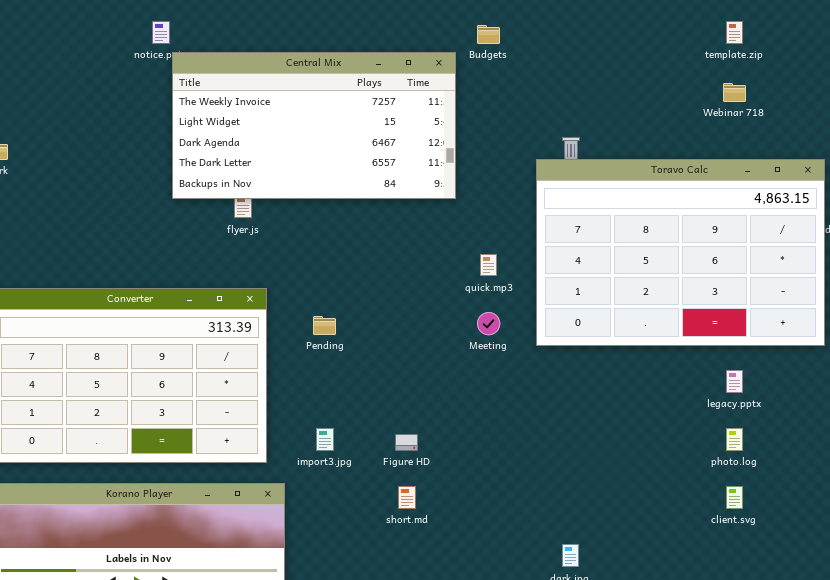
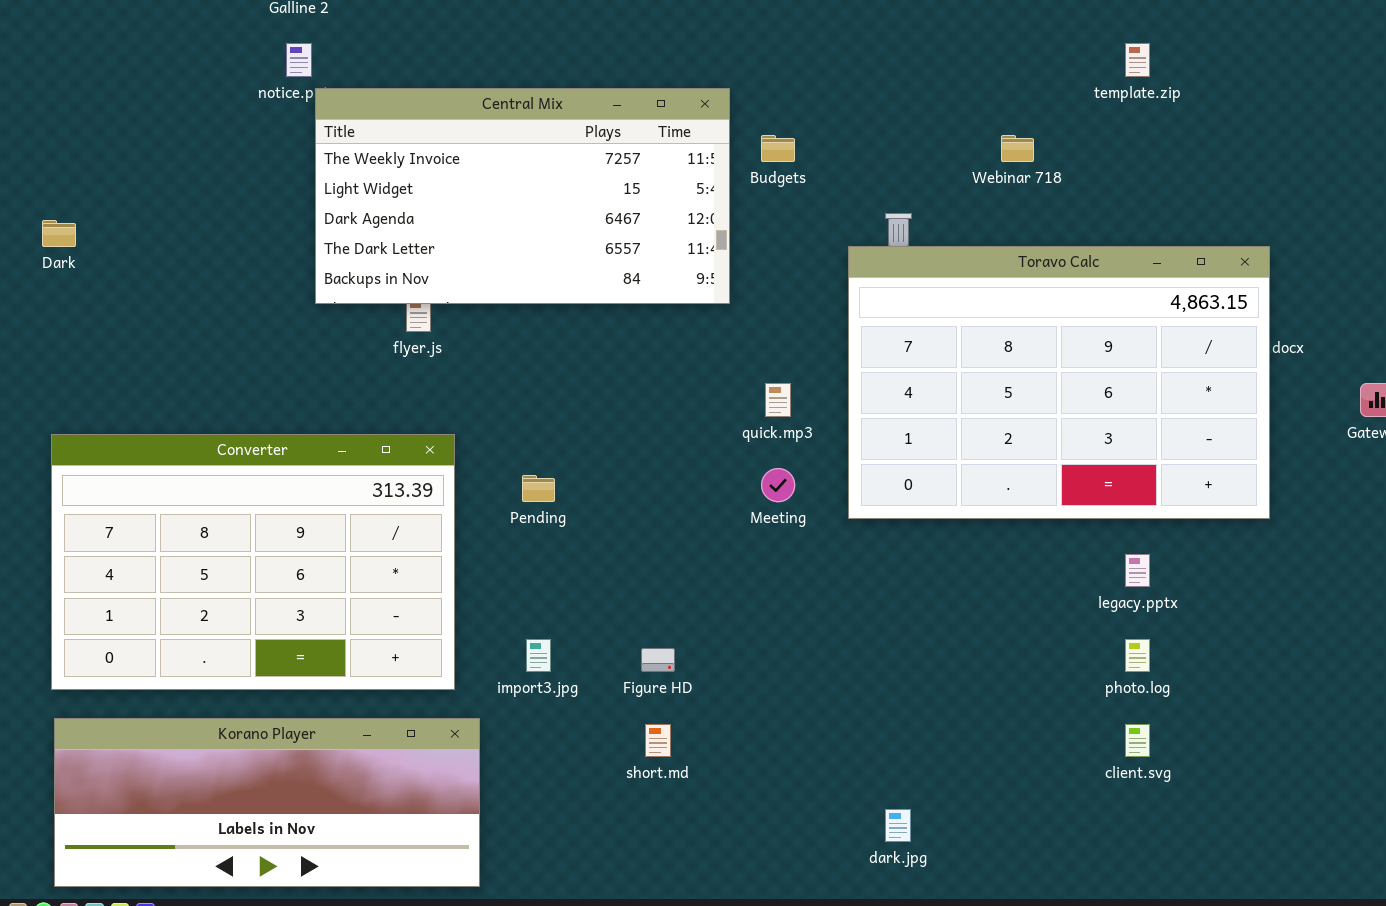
Budgets: [477,25,500,44] -> [761,135,795,162], moved
Webinar 718: [723,83,746,102] -> [1001,135,1034,162], moved

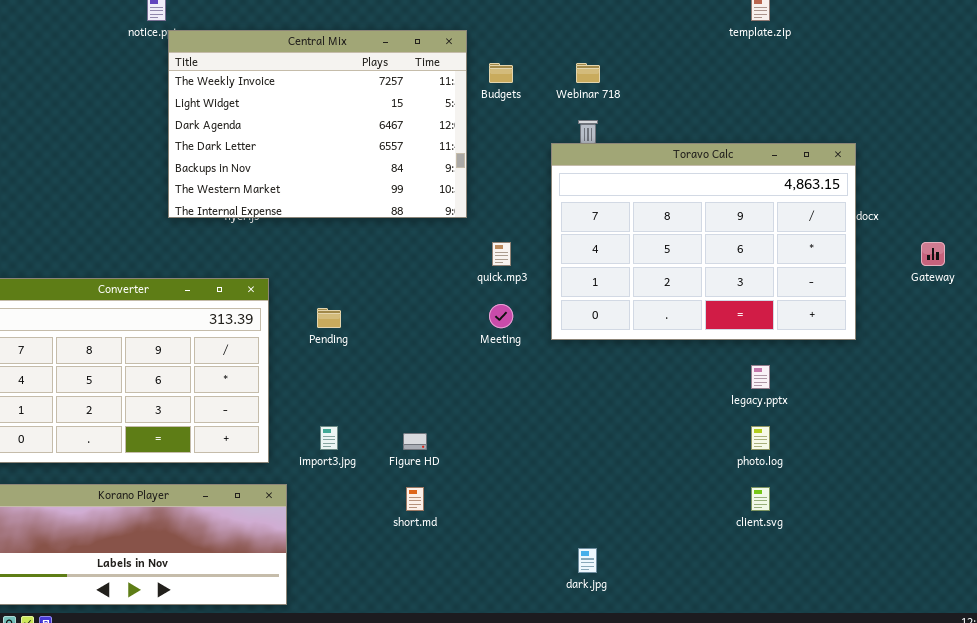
Central Mix: [315,88,730,304] -> [168,30,467,218], resized
Webinar 718: [1001,135,1034,162] -> [576,63,600,83], moved

